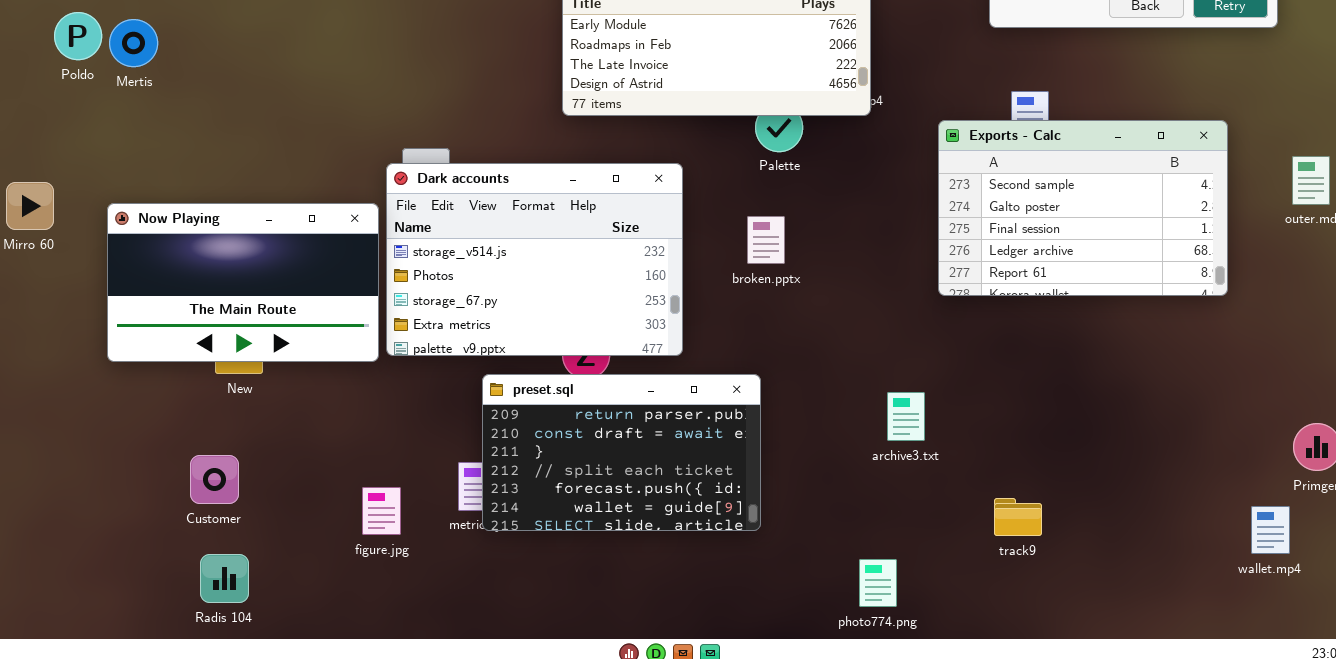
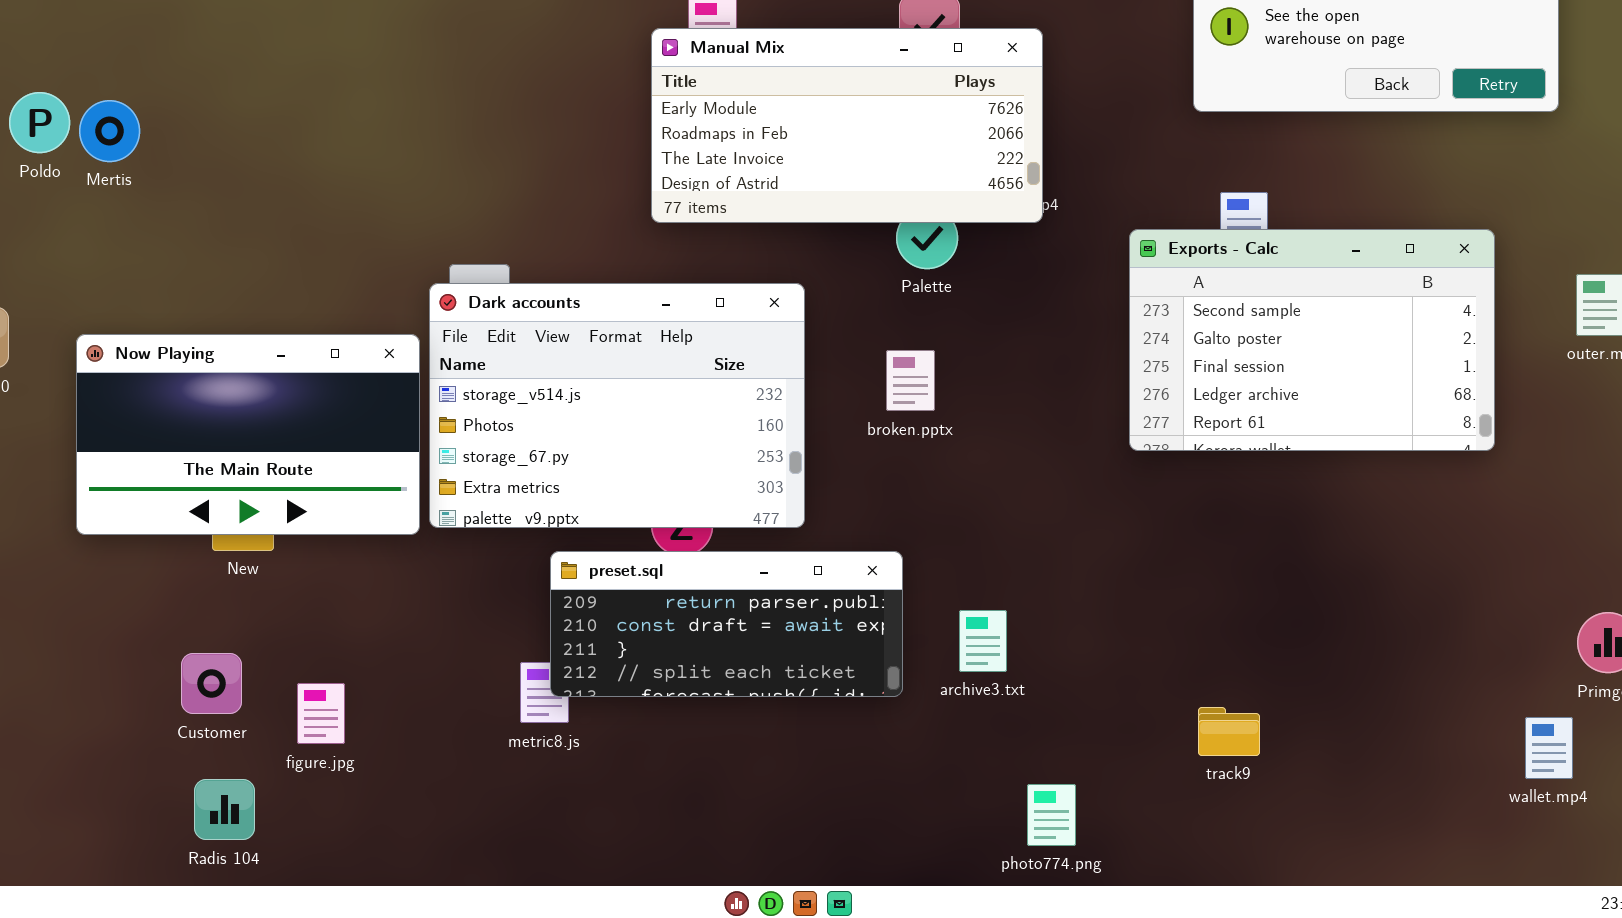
preset.sql: [482,374,761,531] -> [550,551,903,697], resized
archive3.txt: [887,392,925,441] -> [959,610,1007,672], moved
figure.jpg: [362,487,401,535] -> [297,683,345,744], moved

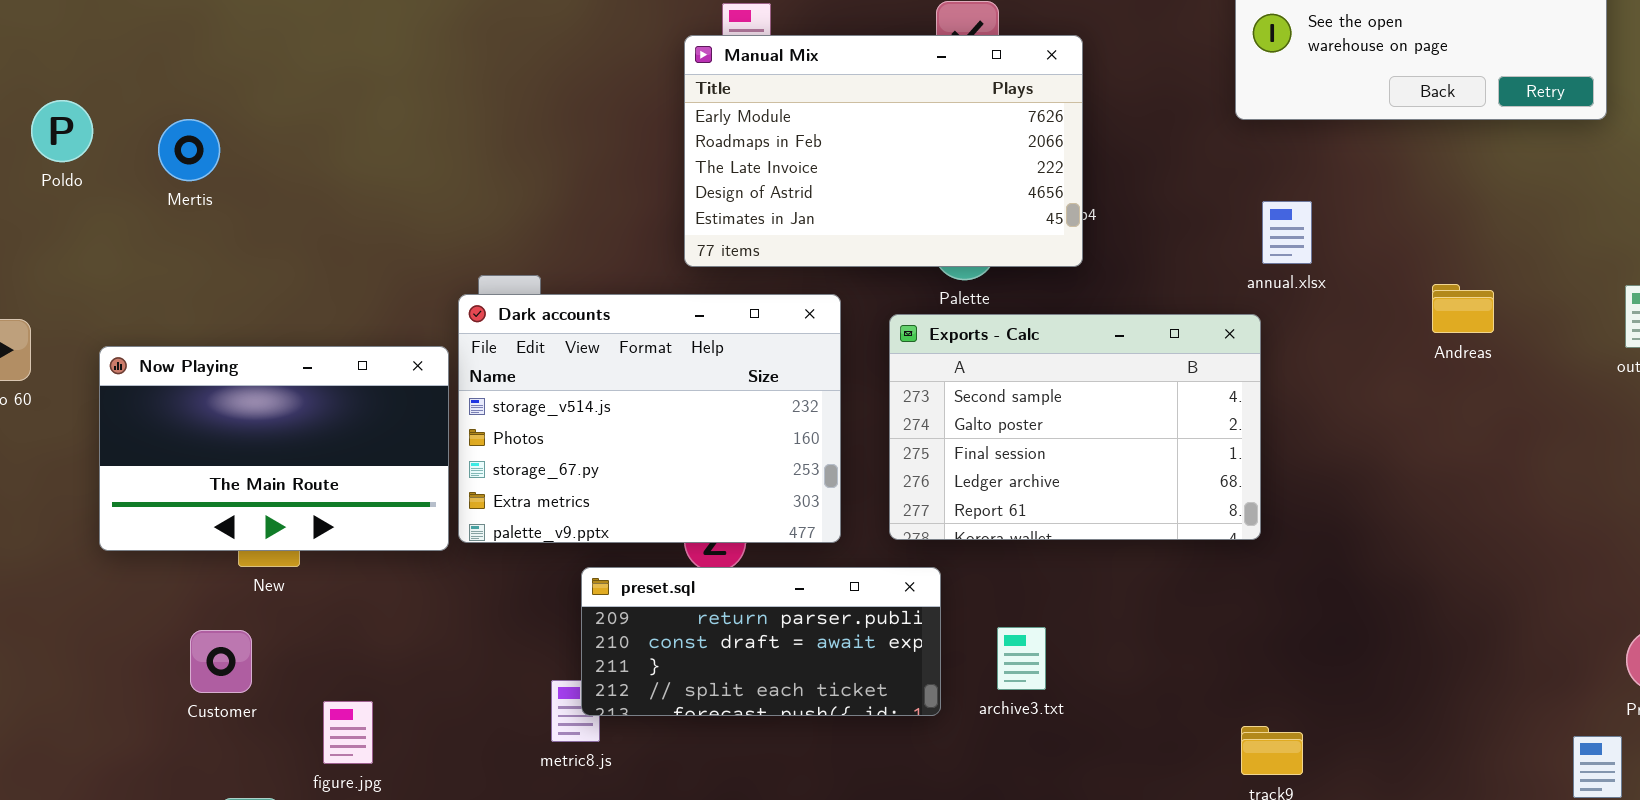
Manual Mix: [651,28,1043,223] -> [684,35,1083,267], resized
Mertis: [79,100,140,162] -> [158,119,220,181], moved
Exports - Calc: [1129,229,1495,451] -> [889,314,1261,540], moved
Customer: [181,653,242,714] -> [190,630,252,693], moved

